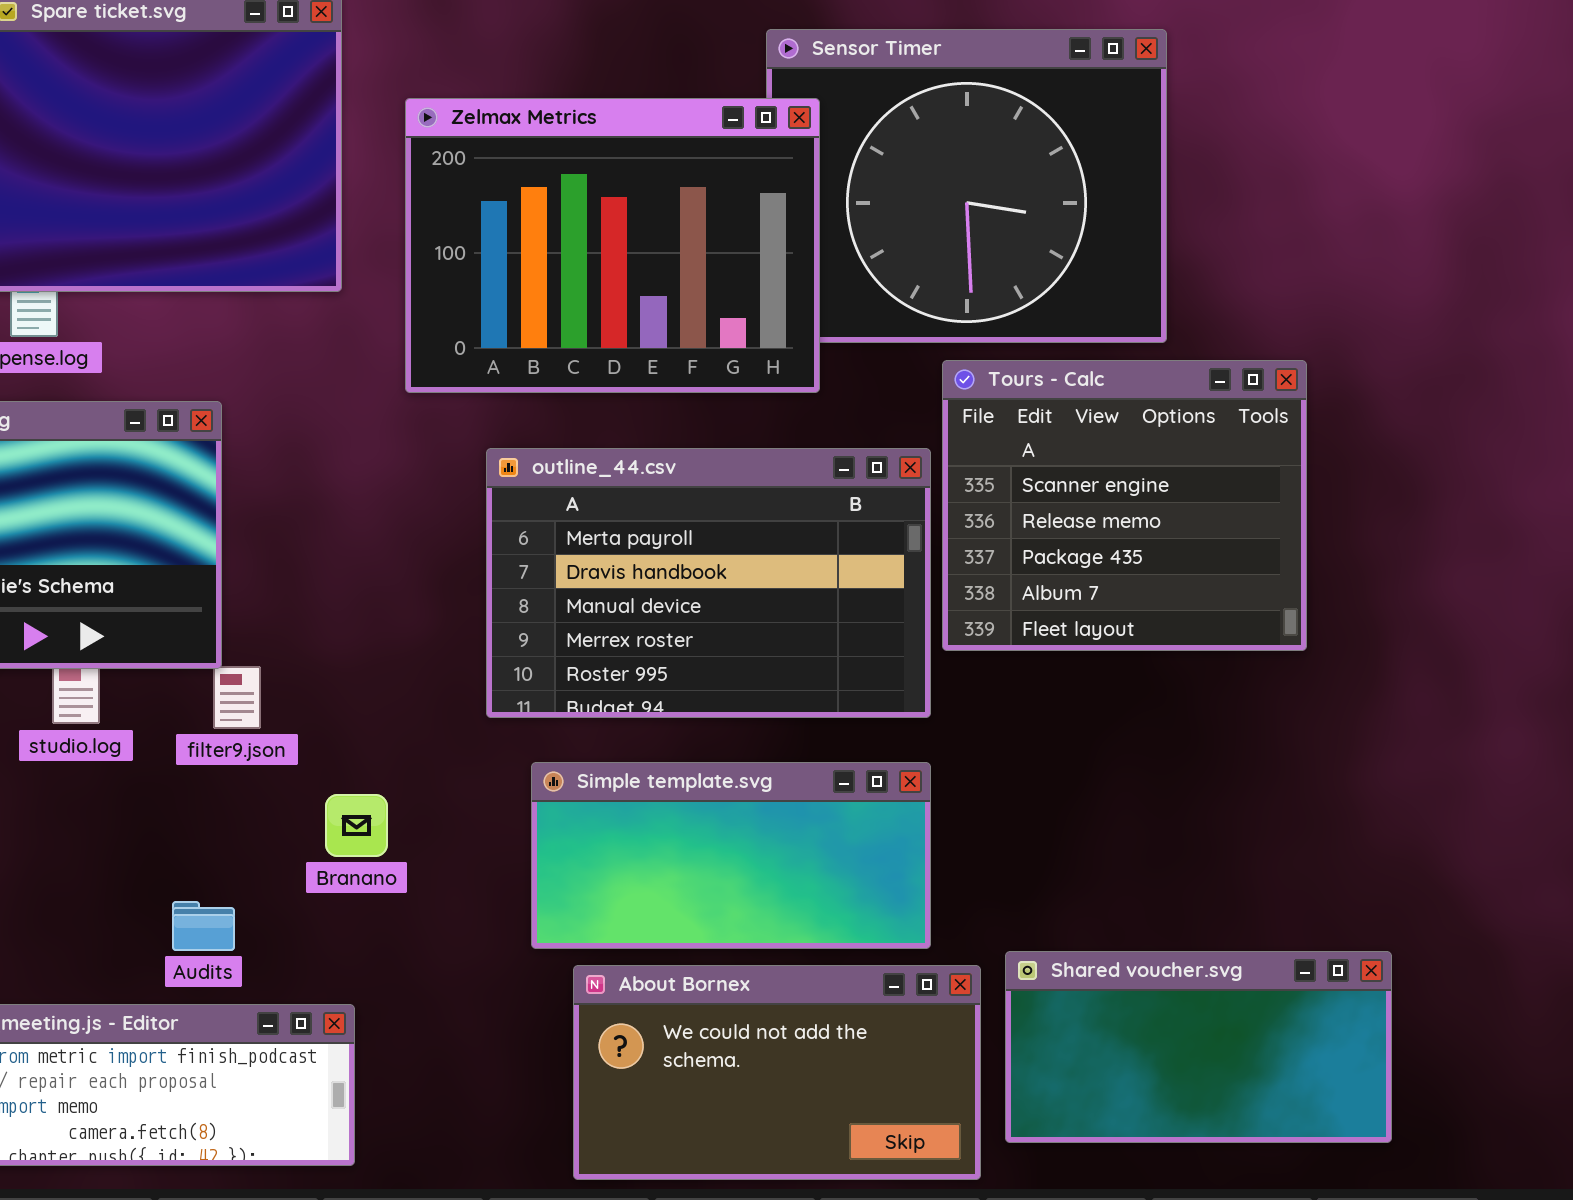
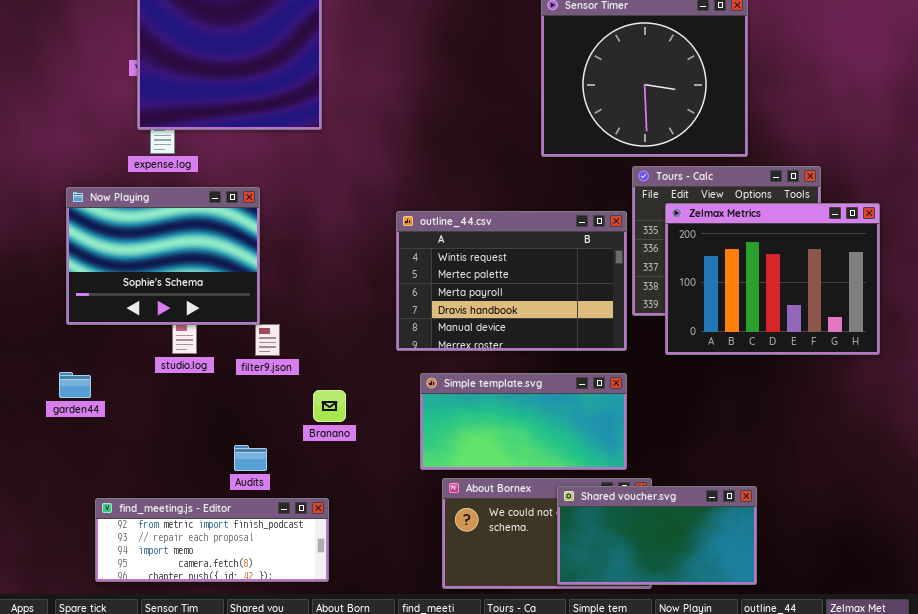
Zelmax Metrics: [405,98,820,393] -> [665,203,880,355], moved
outline_44.csv: [486,448,931,718] -> [396,211,627,351], scrolled up 2 rows
Shared voucher.svg: [1005,951,1392,1143] -> [557,486,757,585], moved

